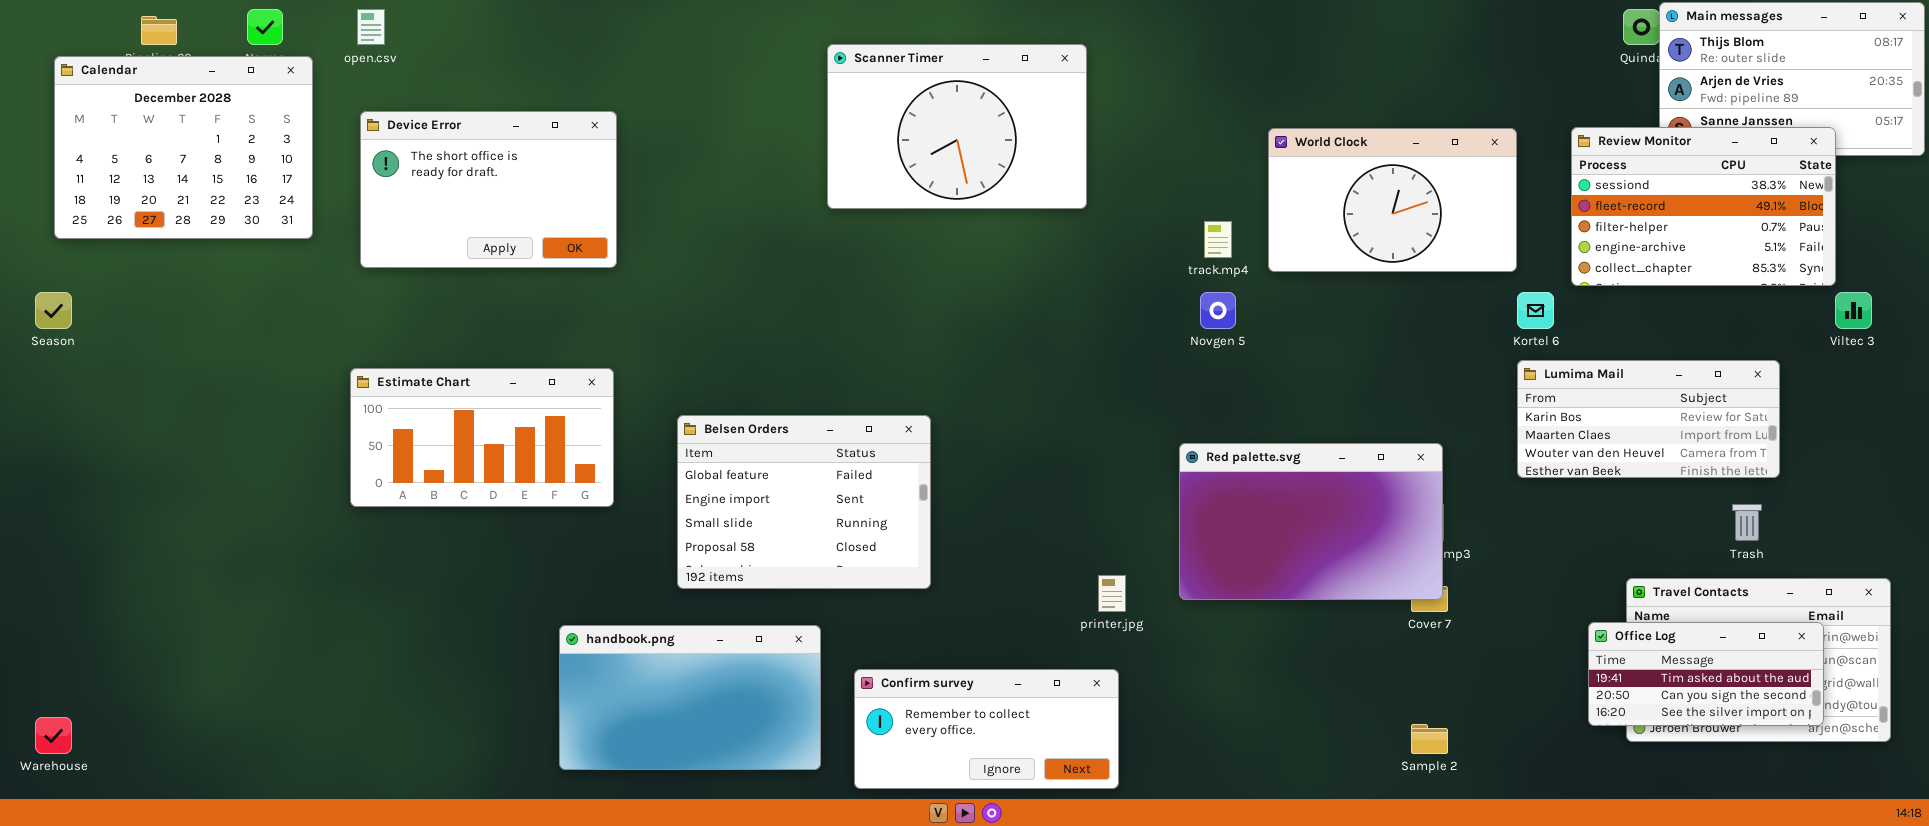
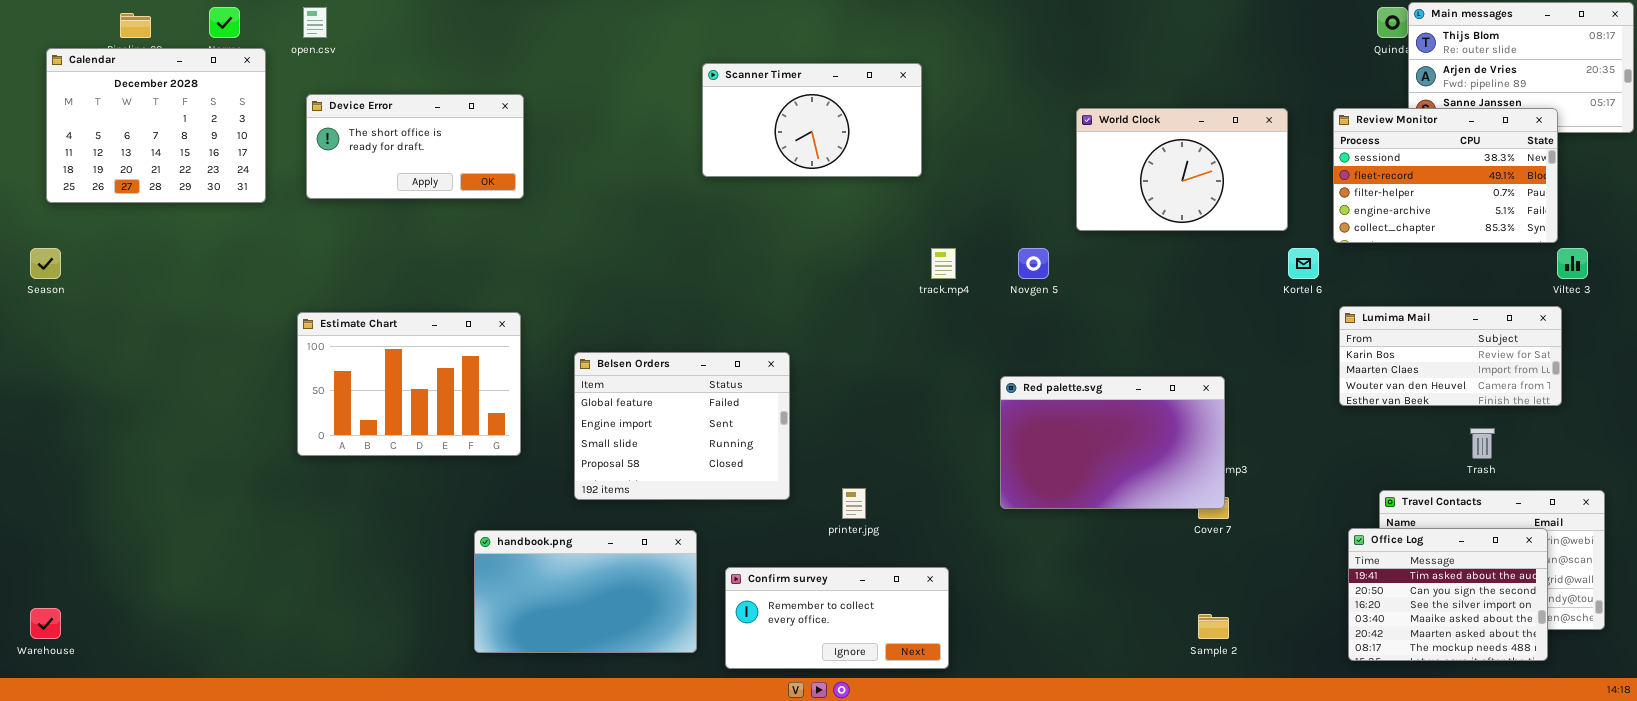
Scanner Timer: [827,44,1087,209] -> [702,63,922,177], resized
Device Error: [360,111,617,268] -> [306,94,524,199], resized
track.mp4: [1204,221,1232,258] -> [931,248,956,279], moved
Lumima Mail: [1517,360,1780,478] -> [1339,306,1562,406], moved
Estimate Chart: [350,368,614,507] -> [297,312,521,456], resized
printer.jpg: [1098,575,1126,612] -> [842,488,866,519], moved
Office Log: [1588,622,1824,726] -> [1348,528,1548,661], resized

